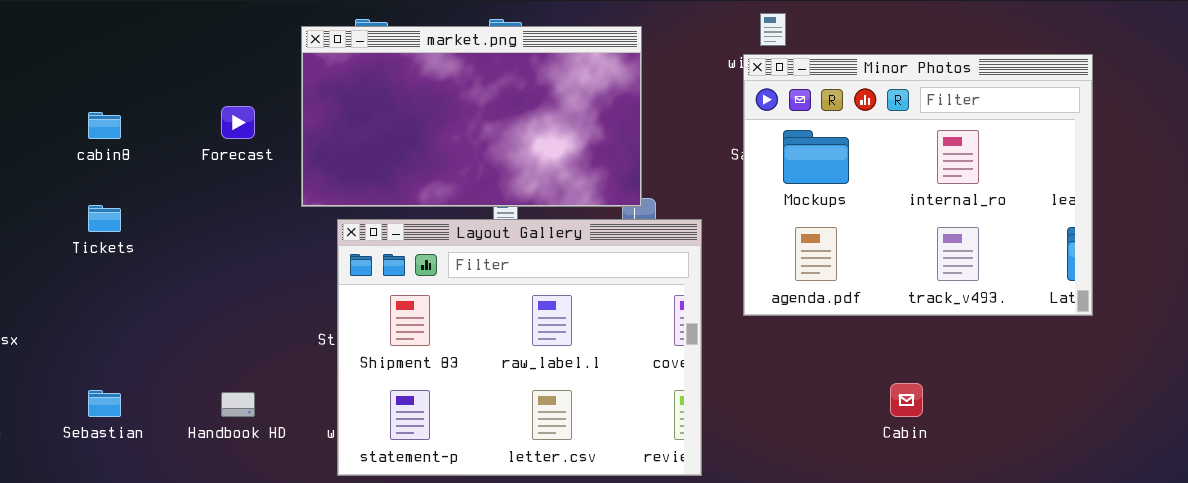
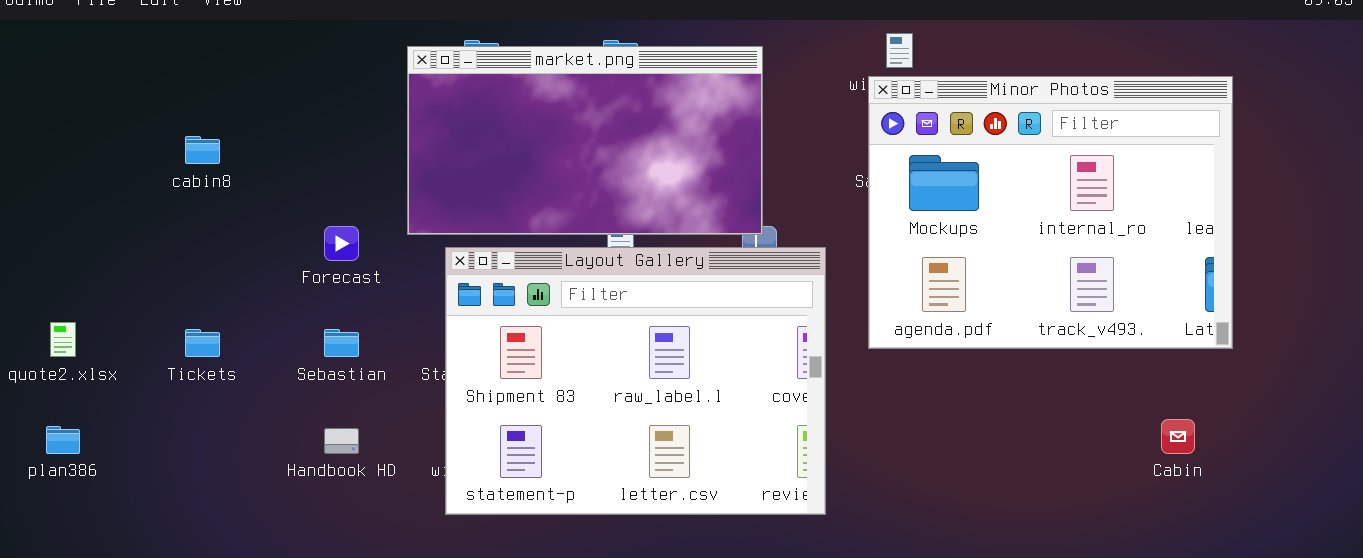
Forecast: [221,106,255,139] -> [324,226,359,261], moved
Tickets: [88,205,121,232] -> [185,329,220,357], moved
Cabin: [890,383,923,417] -> [1161,419,1195,454], moved
Sebastian: [88,390,121,417] -> [324,329,359,357], moved

